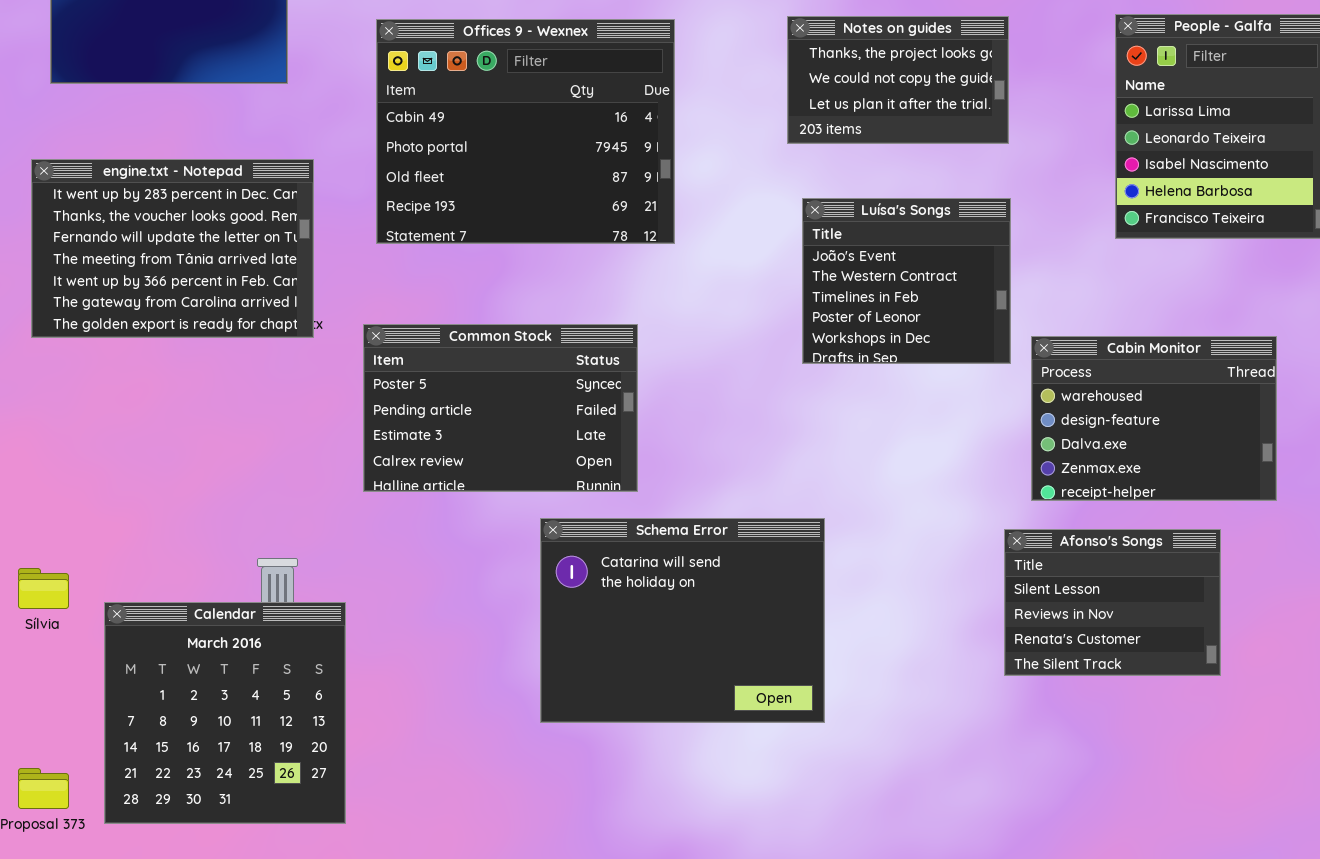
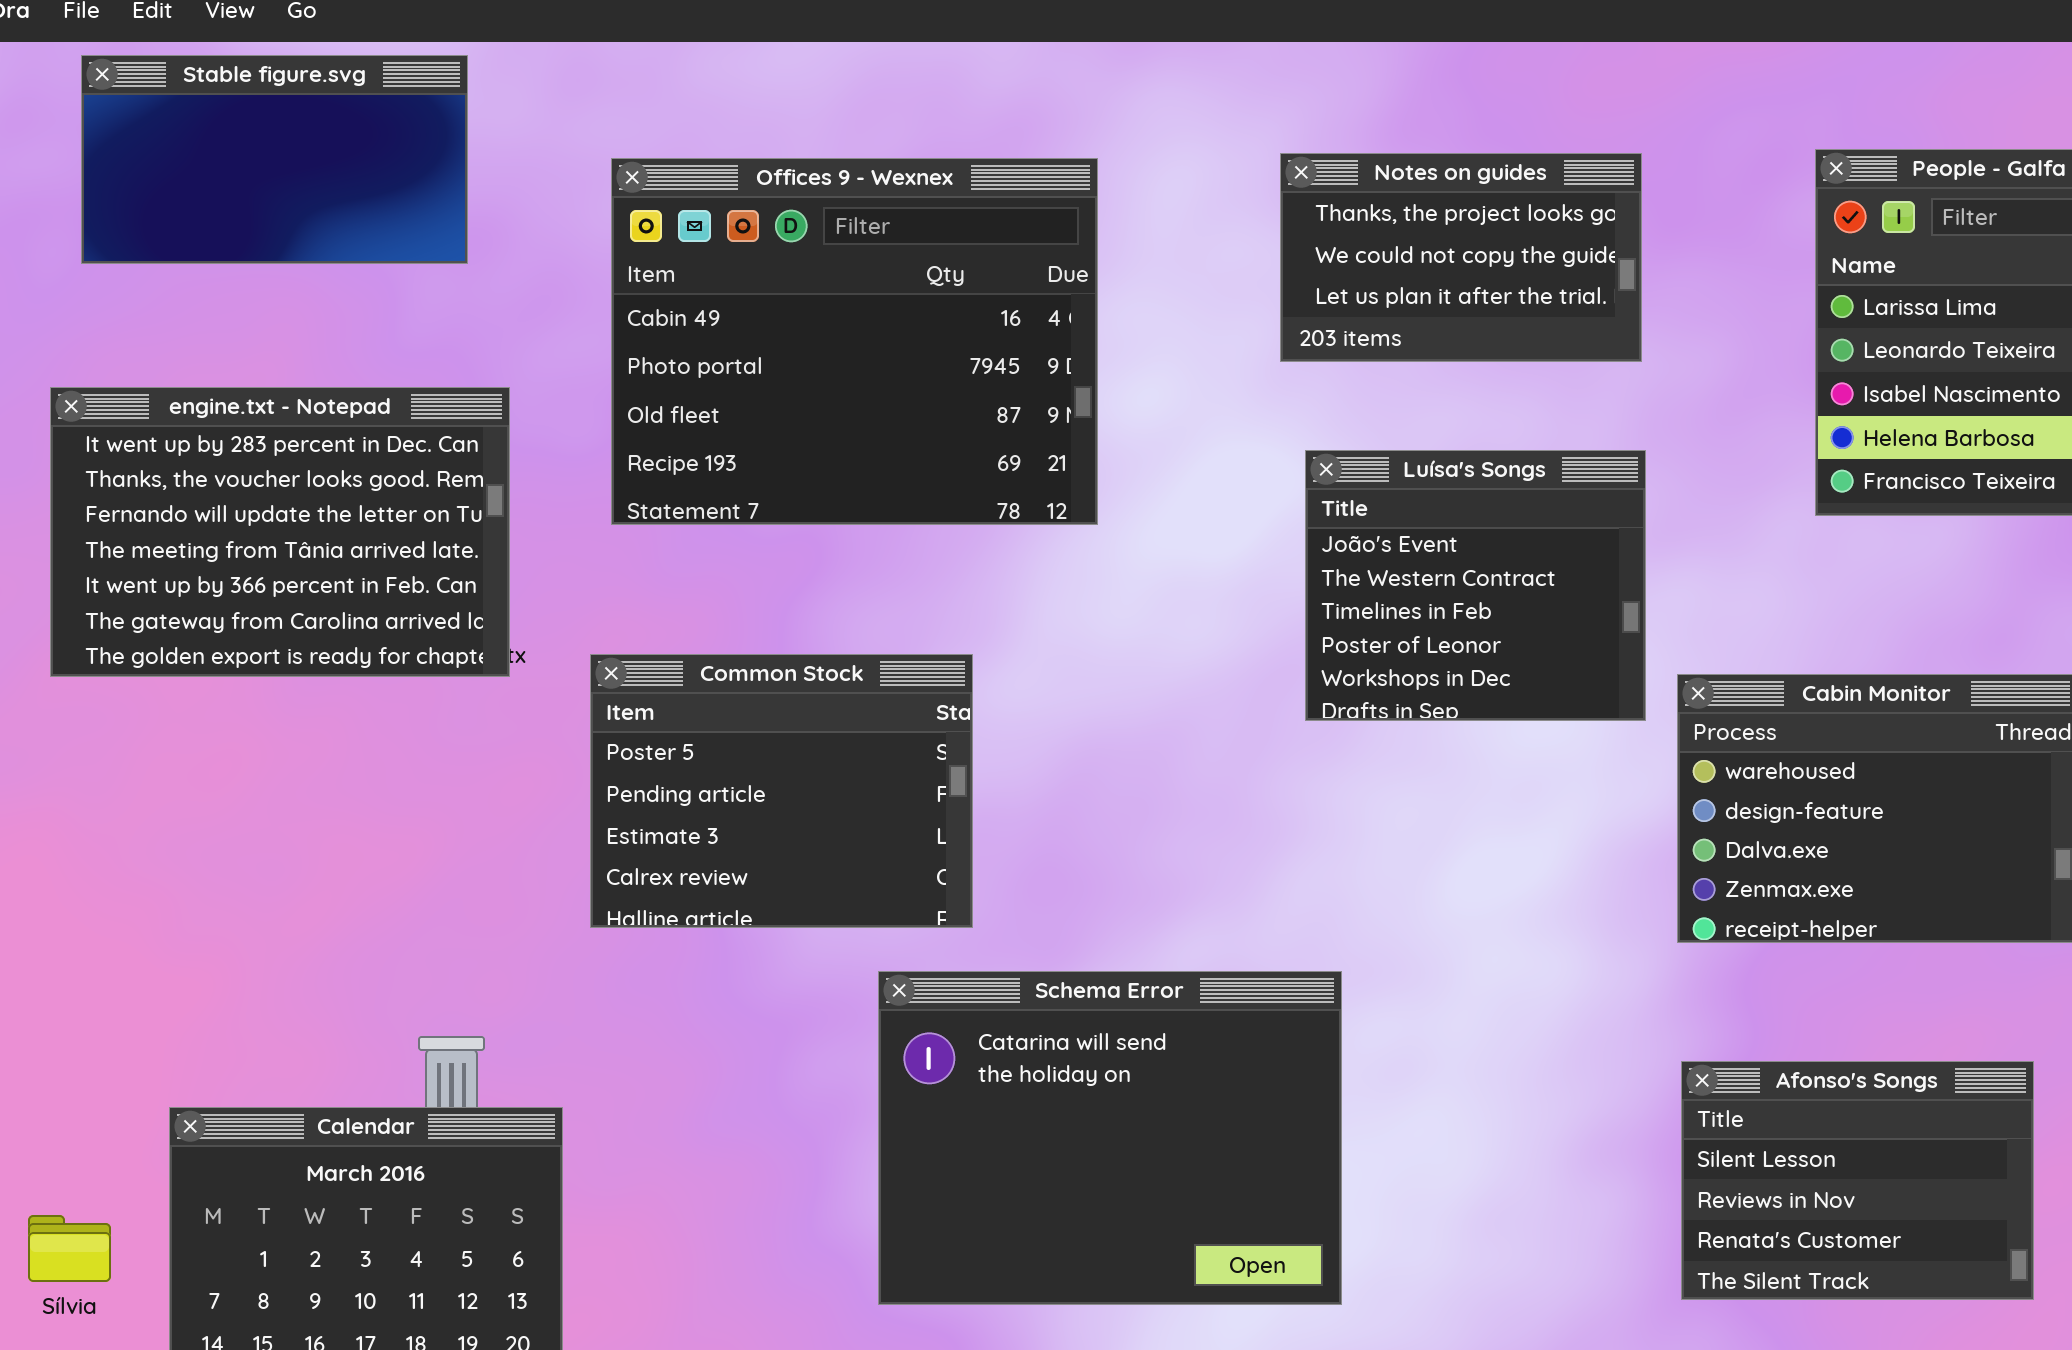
Common Stock: [363,324,638,492] -> [590,654,973,928], resized
Afonso's Songs: [1004,529,1221,676] -> [1681,1061,2034,1300], moved
Sílvia: [18,568,69,609] -> [28,1215,111,1282], moved

